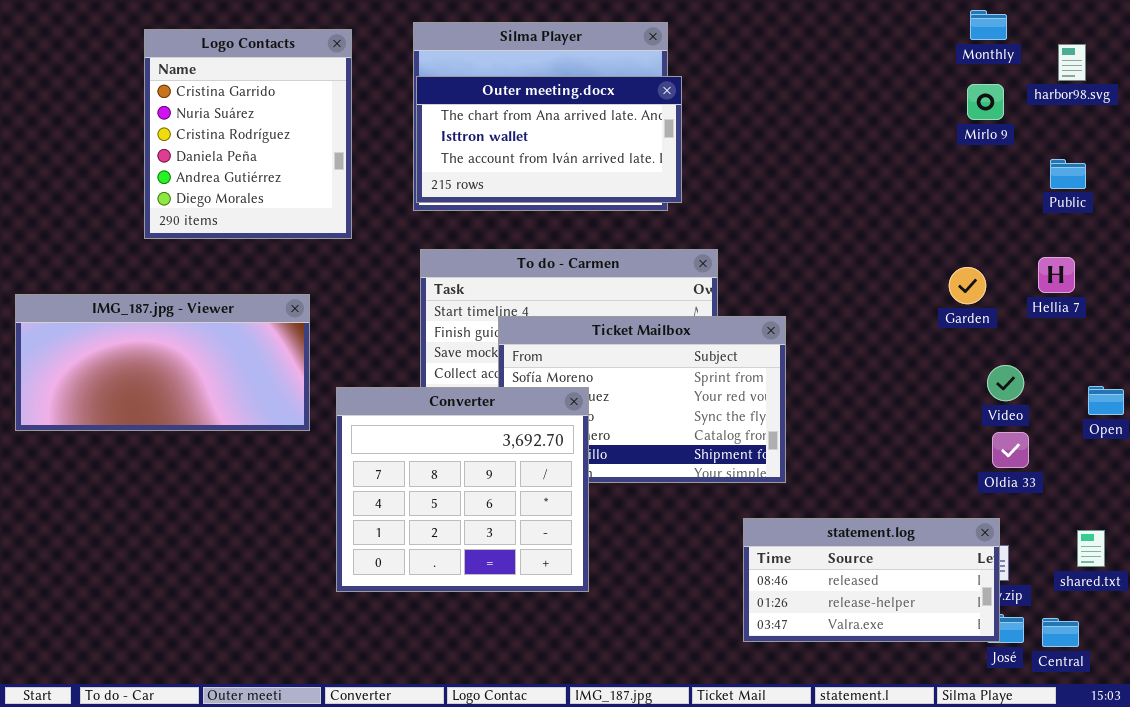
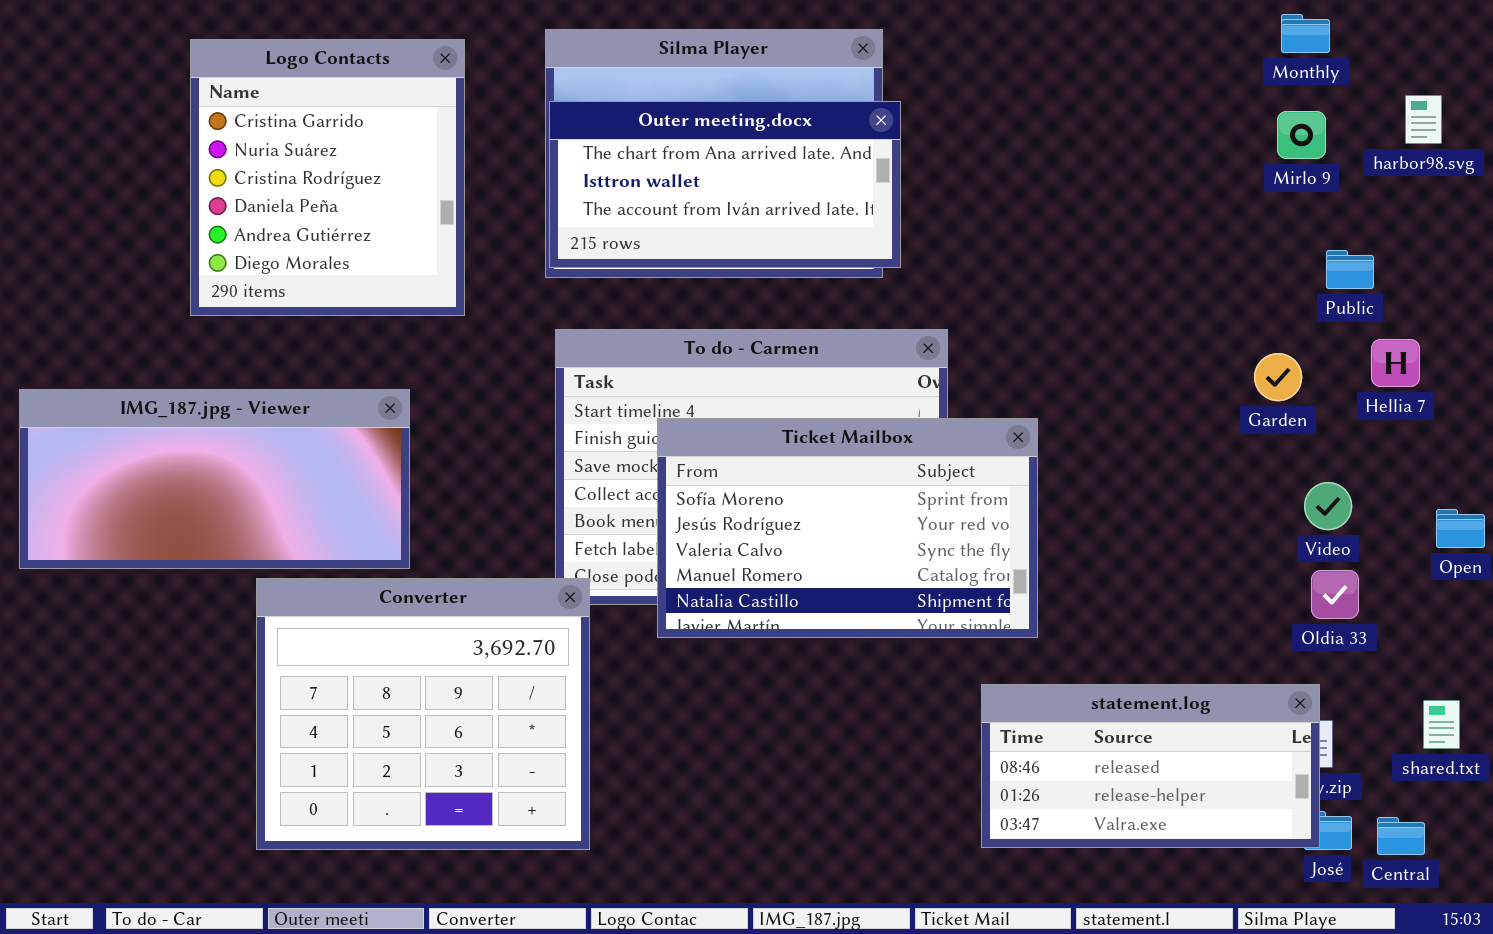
harbor98.svg: [1058,44,1086,81] -> [1405,95,1442,144], moved
Public: [1050,159,1086,189] -> [1326,250,1374,289], moved
Converter: [336,387,589,592] -> [256,578,590,850], moved

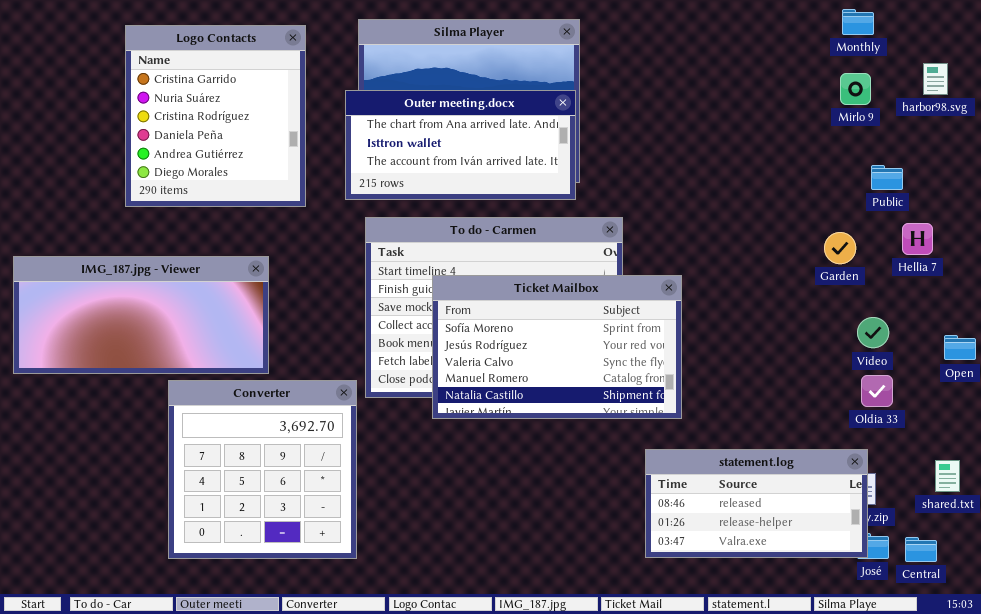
Outer meeting.docx: [549,101,901,268] -> [345,90,576,200], moved
Converter: [256,578,590,850] -> [168,380,357,559], resized

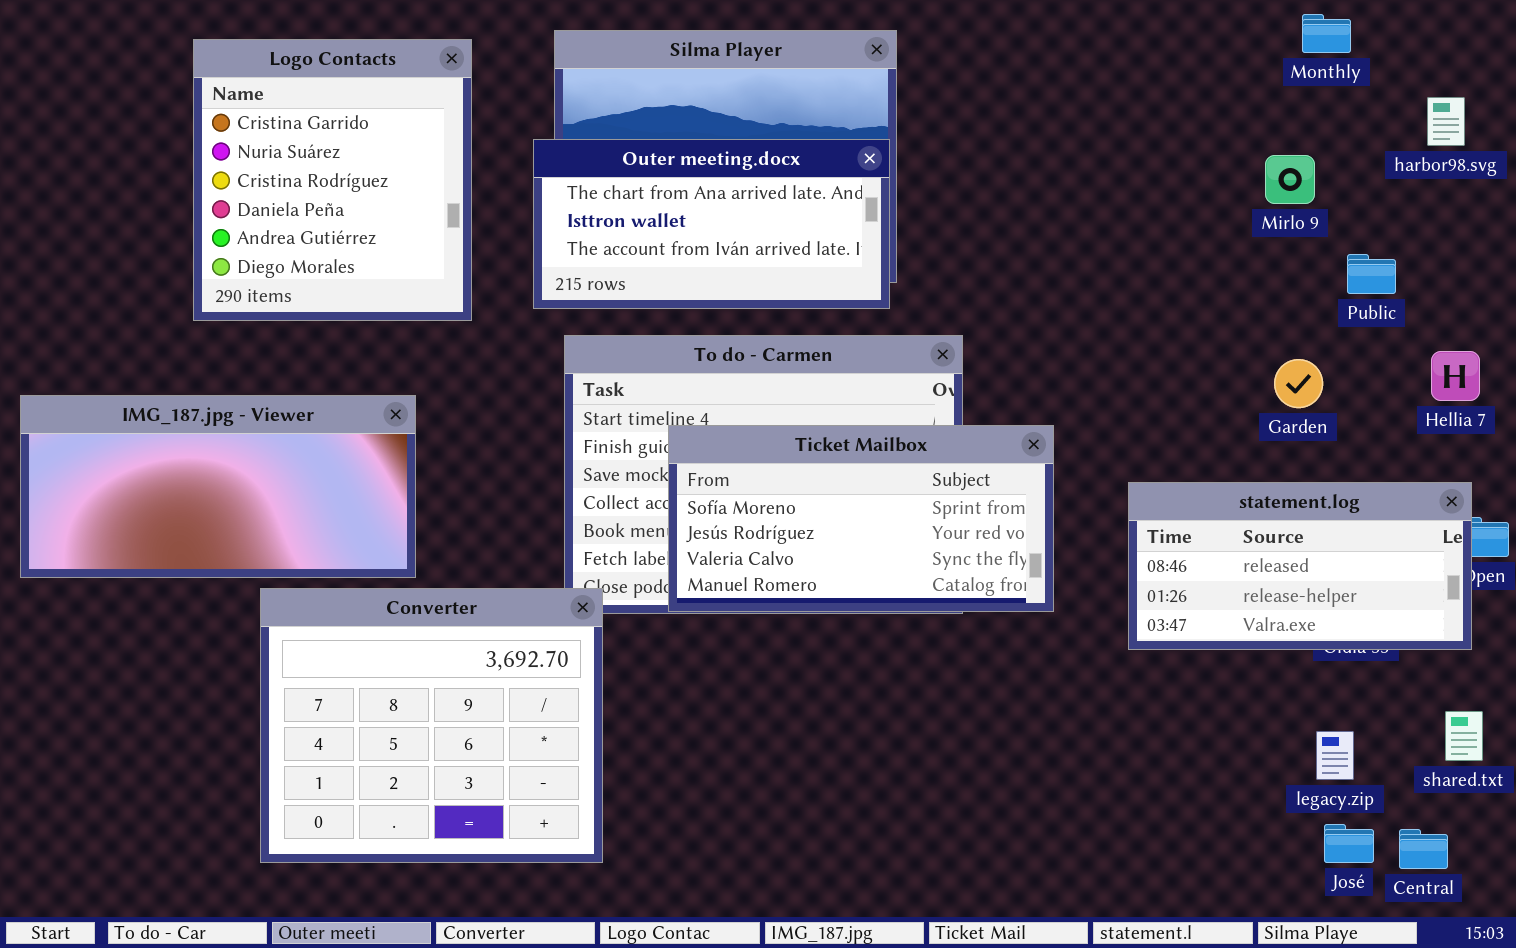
Mirlo 9: [840,73,871,105] -> [1265,155,1315,204], moved
Hellia 7: [902,223,933,255] -> [1431,351,1480,401], moved
Ticket Mailbox: [432,275,682,419] -> [668,425,1054,612], resized
Converter: [168,380,357,559] -> [260,588,603,863], resized
statement.log: [645,449,868,558] -> [1128,482,1472,650], moved

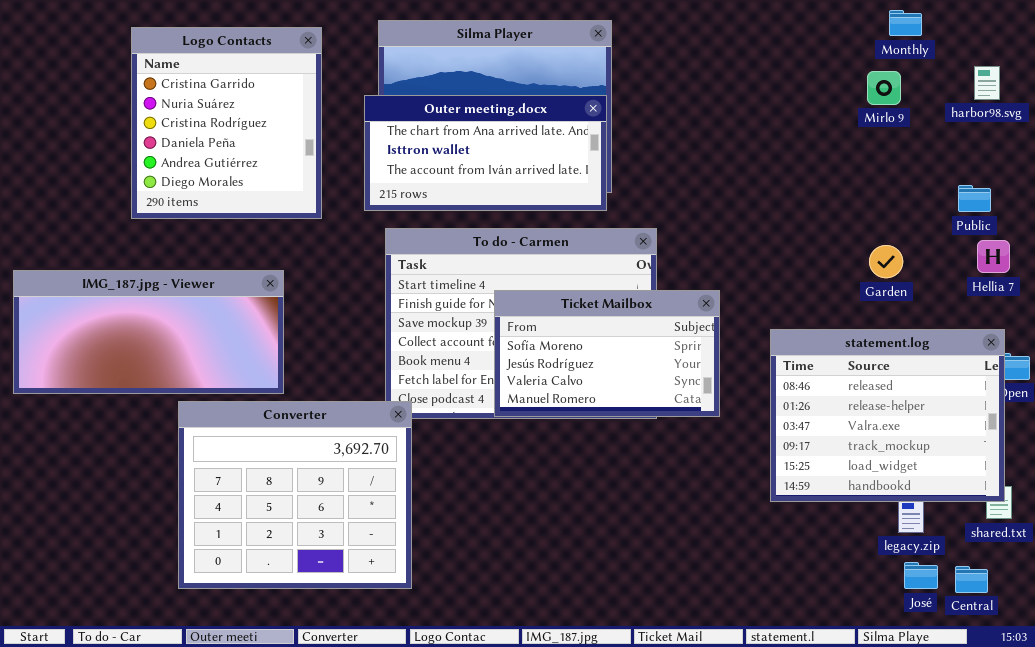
Mirlo 9: [1265,155,1315,204] -> [867,71,901,105], moved
Public: [1347,254,1396,294] -> [958,185,991,212], moved
Ticket Mailbox: [668,425,1054,612] -> [494,290,720,417], resized
statement.log: [1128,482,1472,650] -> [770,329,1005,502], resized

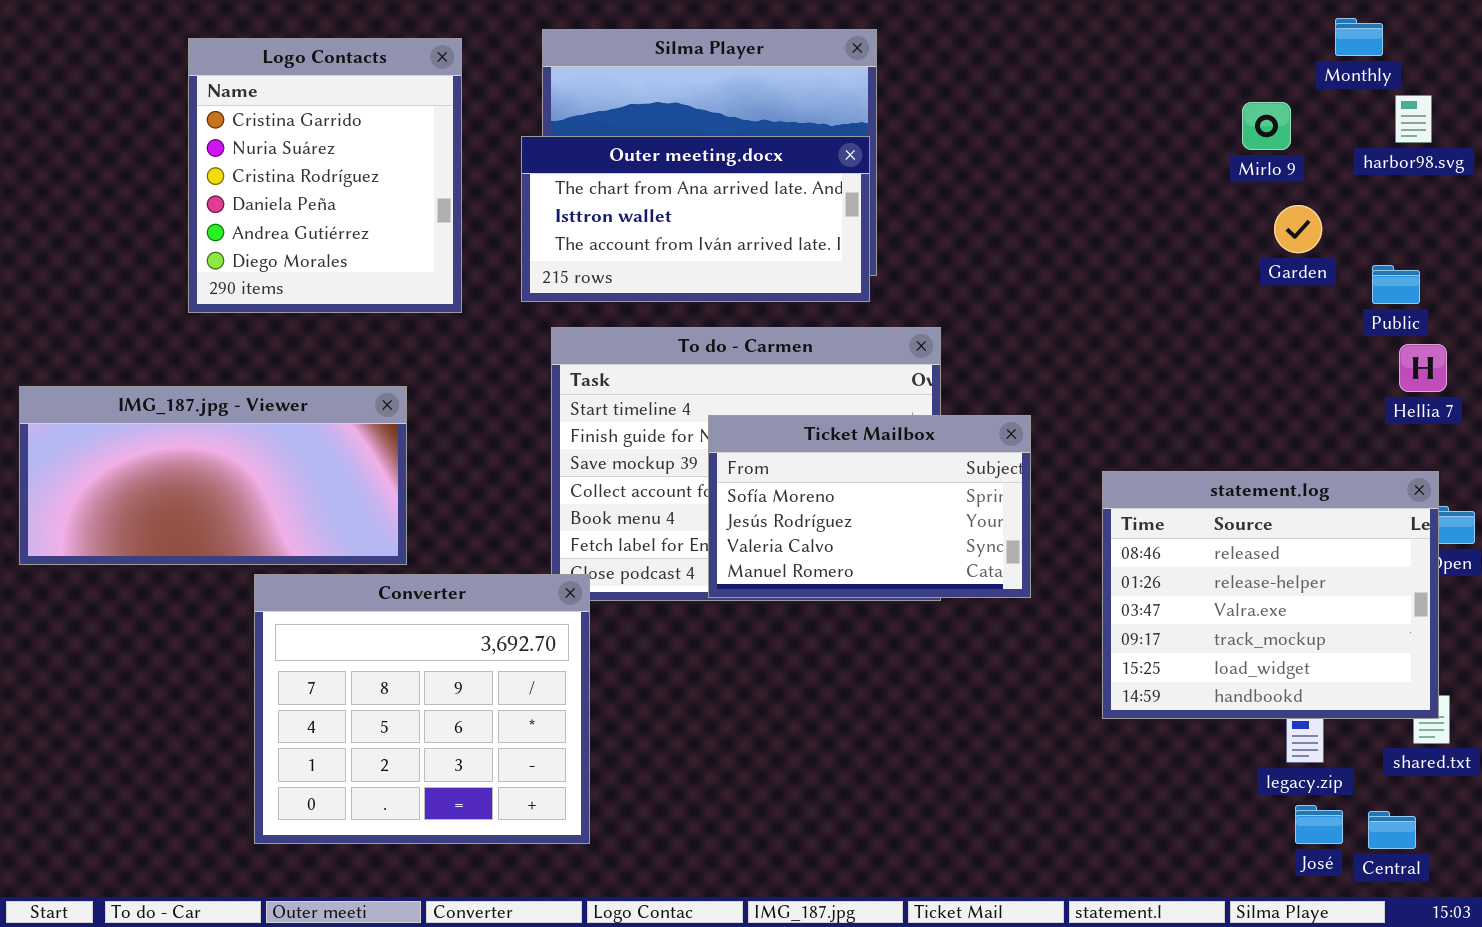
Monthly: [889,10,922,36] -> [1335,18,1383,56], moved
Garden: [869,245,903,278] -> [1274,205,1322,253], moved

